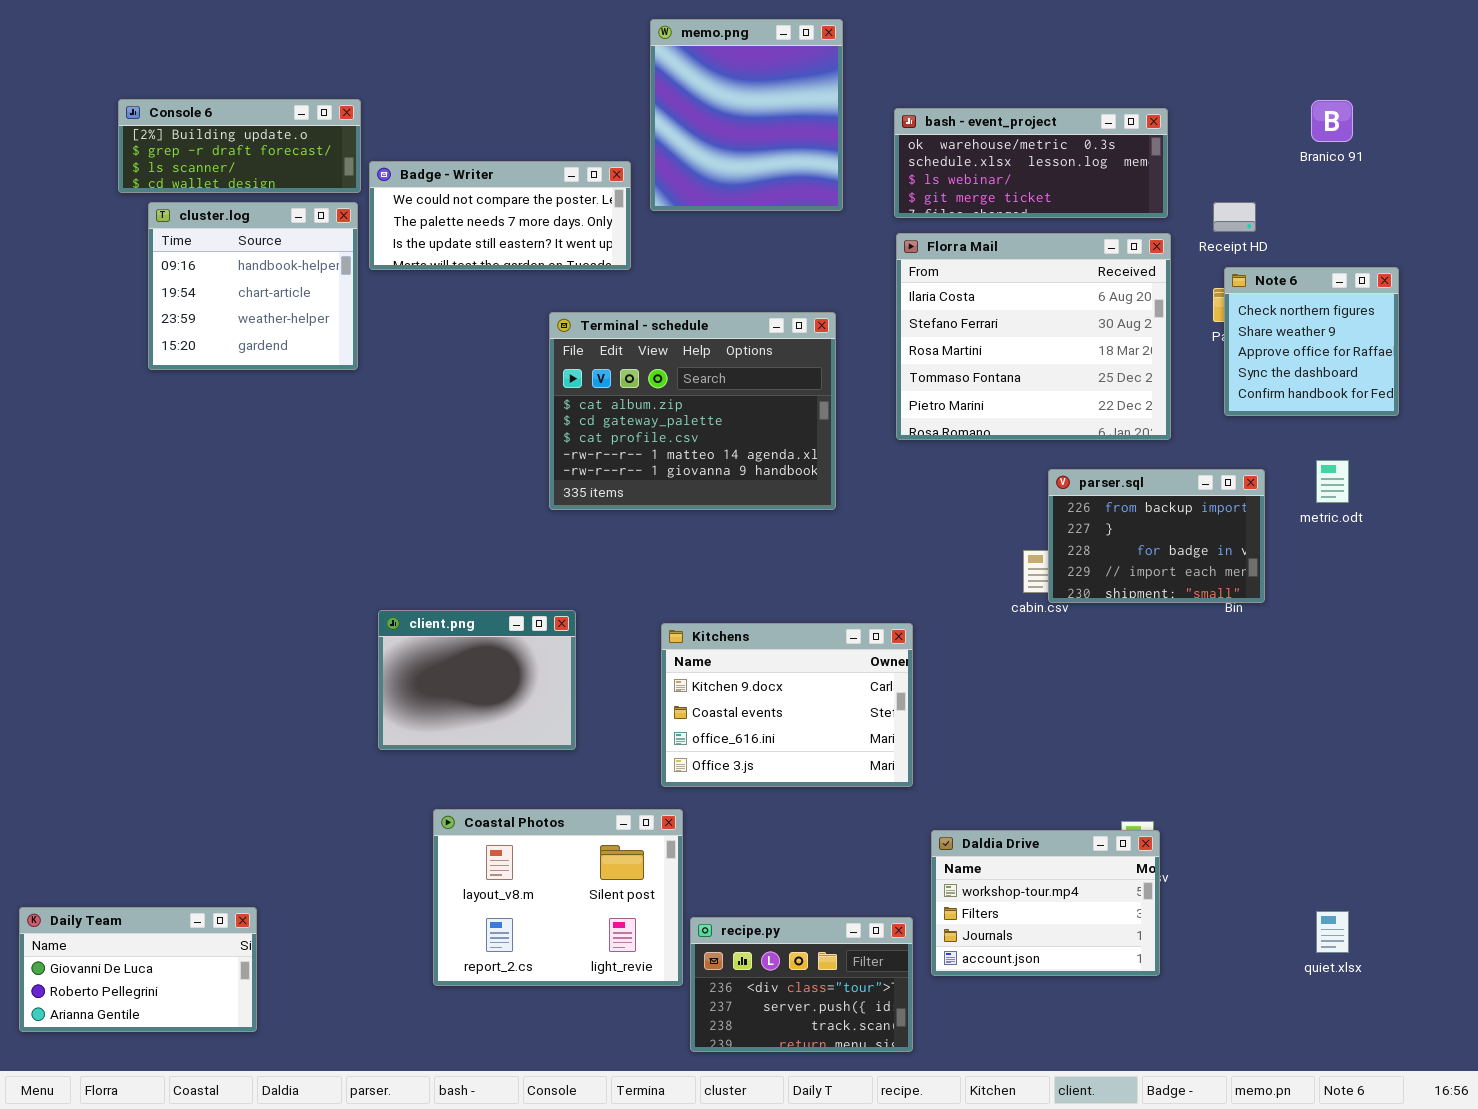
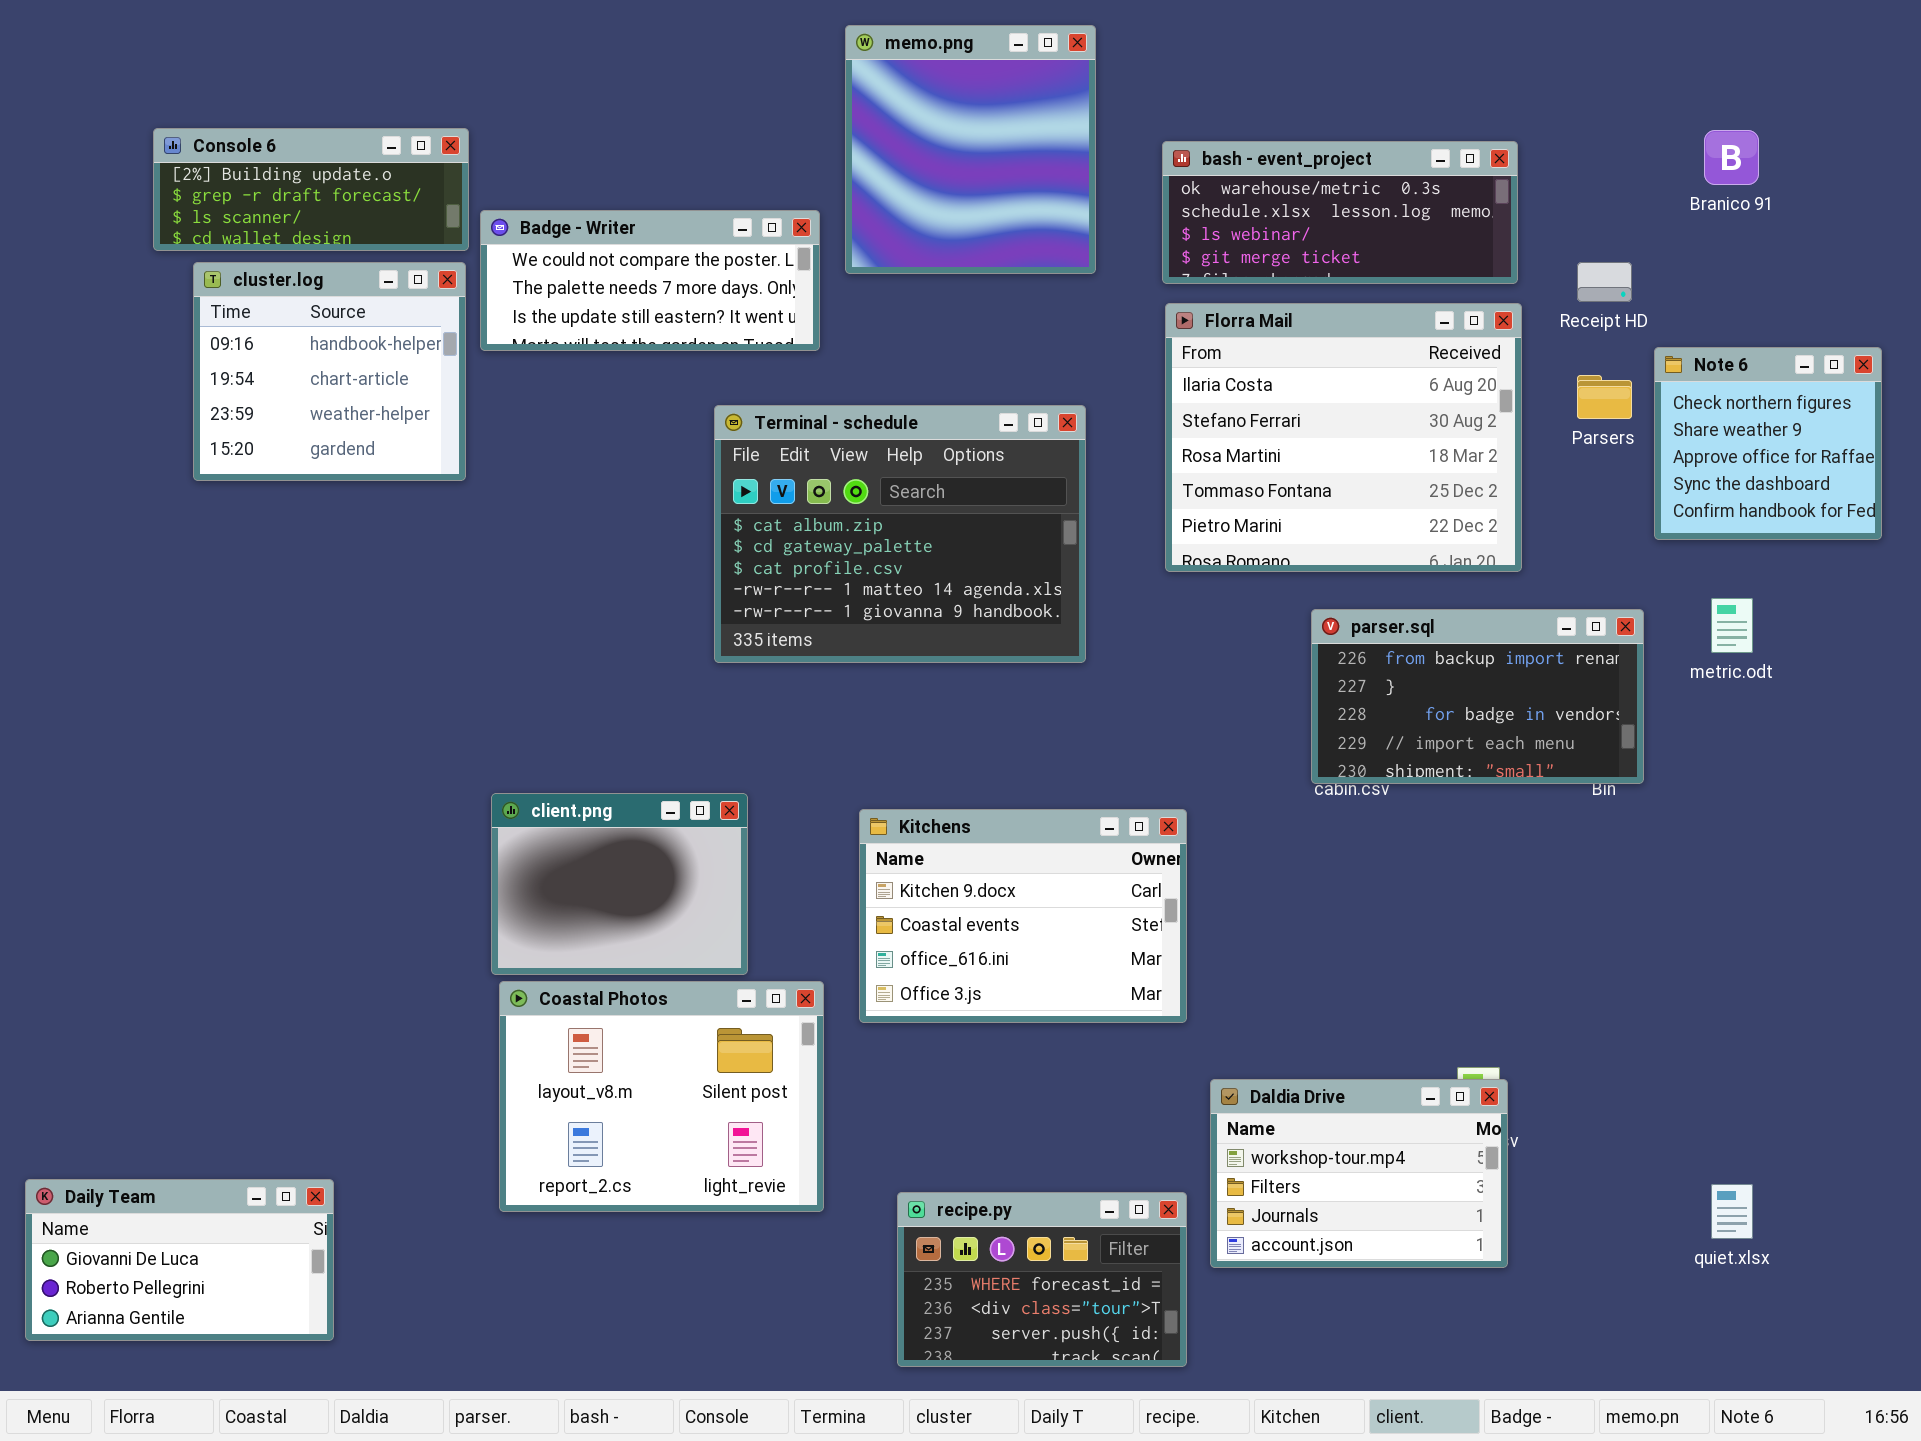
Note 6: [1224,267,1399,416] -> [1654,347,1882,540], moved
parser.sql: [1048,469,1265,603] -> [1311,609,1644,784], resized
Coastal Photos: [433,809,683,986] -> [499,981,824,1212], moved
recipe.py: [690,917,913,1052] -> [897,1192,1187,1367], scrolled up 1 row

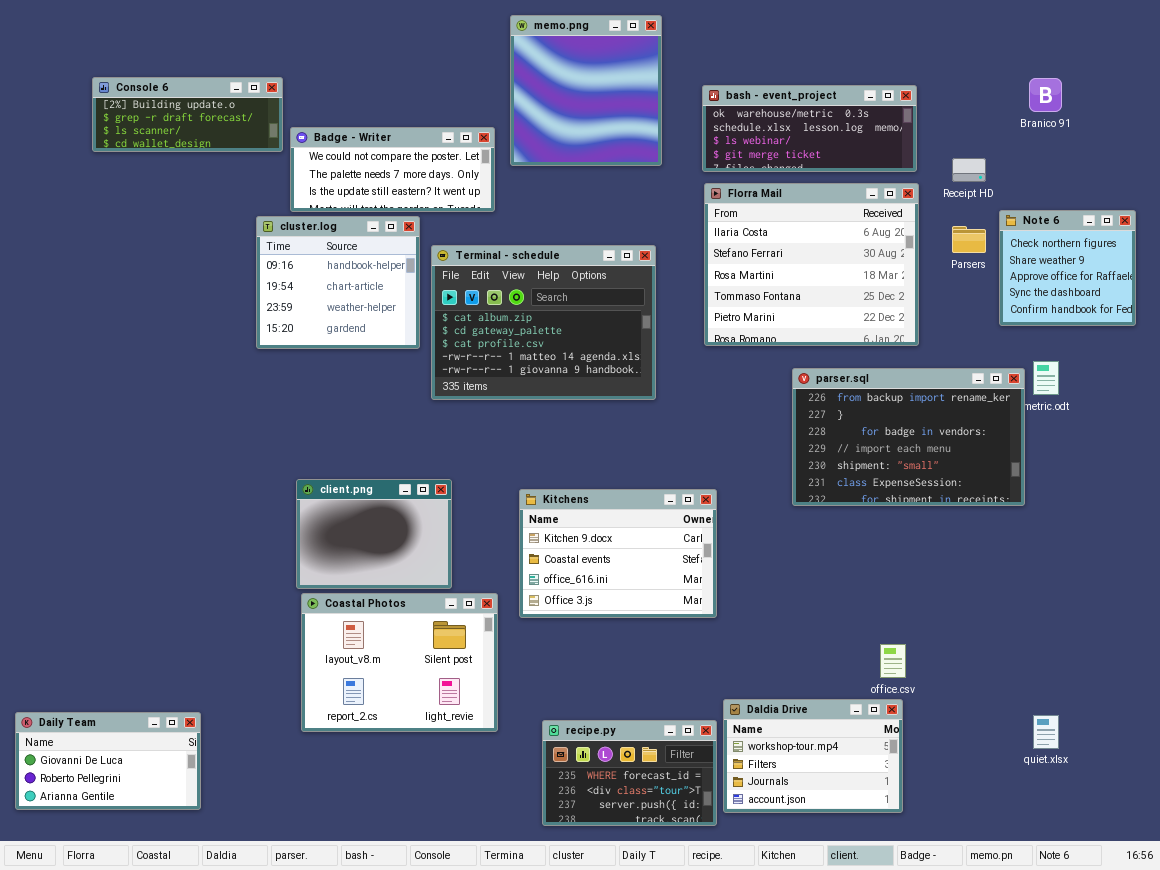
cluster.log: [193,262,466,481] -> [256,216,420,349], moved
parser.sql: [1311,609,1644,784] -> [792,368,1025,506], resized
Daldia Drive: [1210,1079,1508,1268] -> [723,699,903,813], moved

